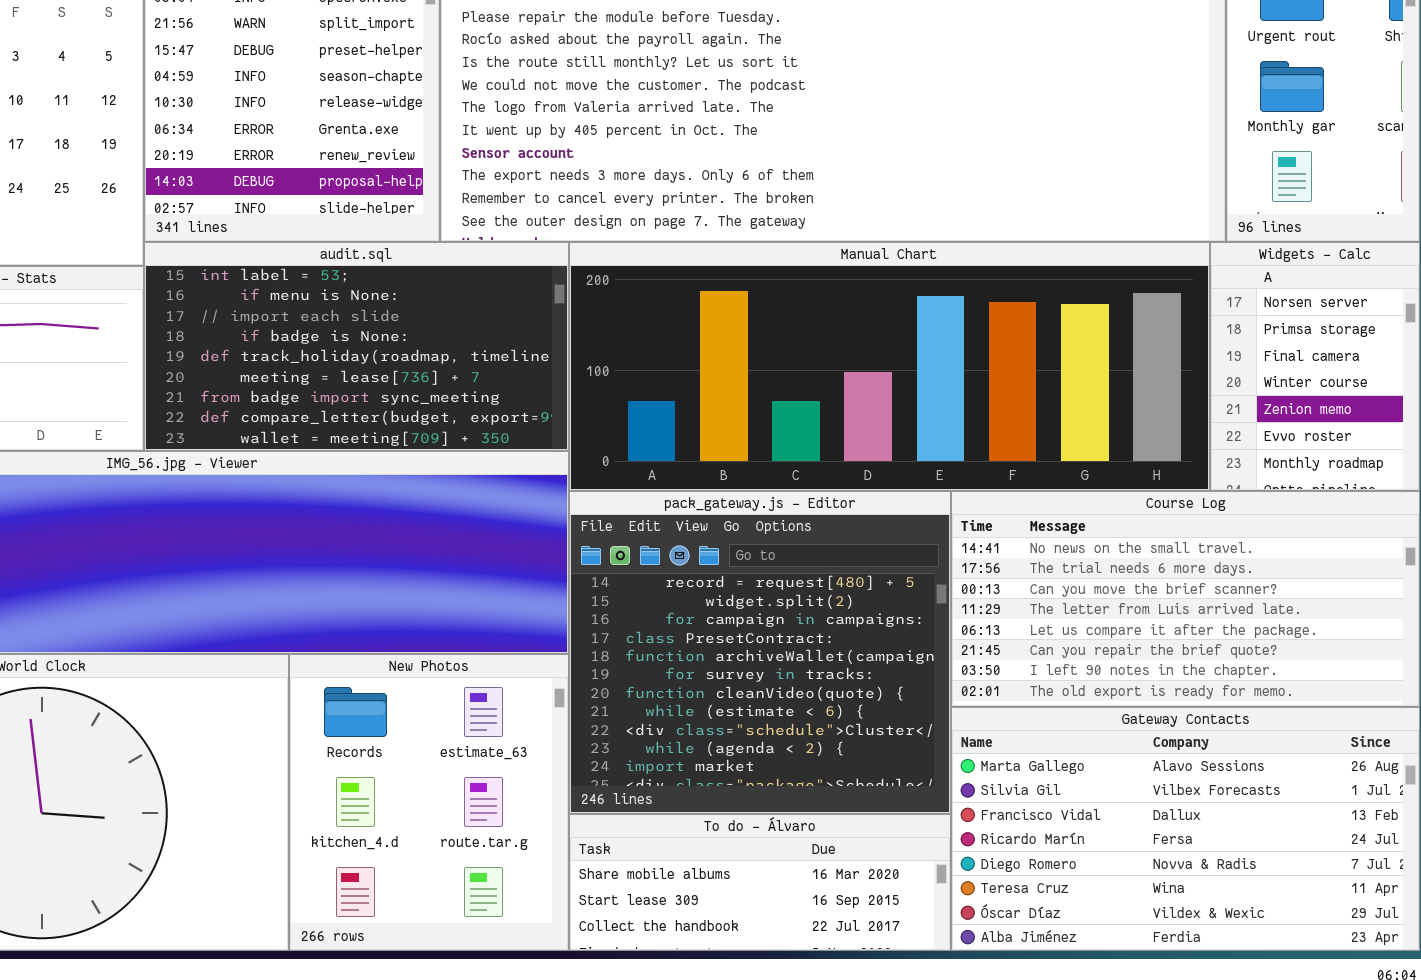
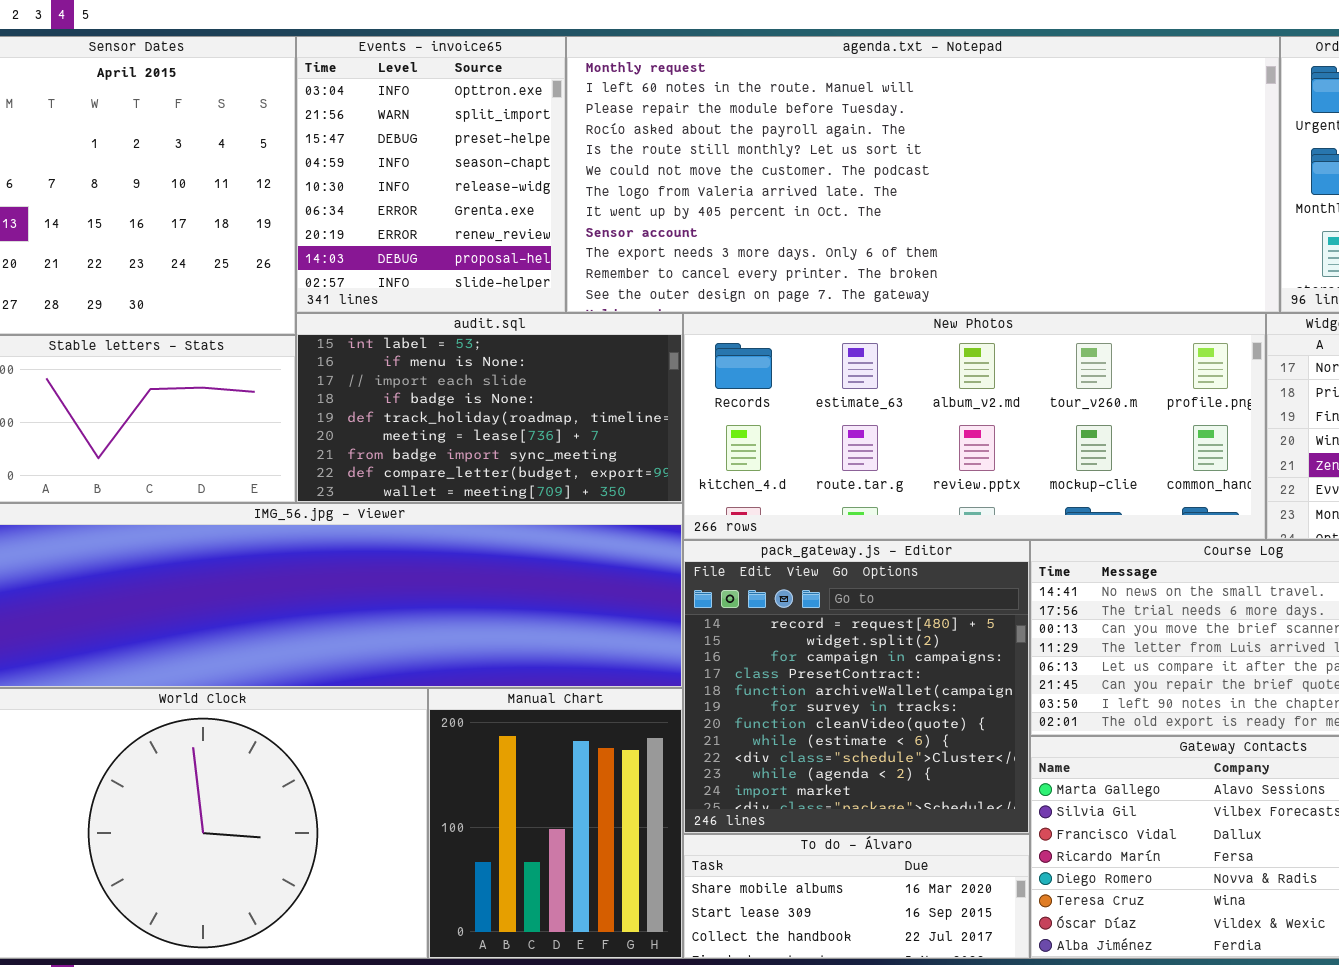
Manual Chart: [569,242,1210,491] -> [428,688,683,959], moved, resized
New Photos: [289,654,569,951] -> [683,313,1266,540], moved, resized

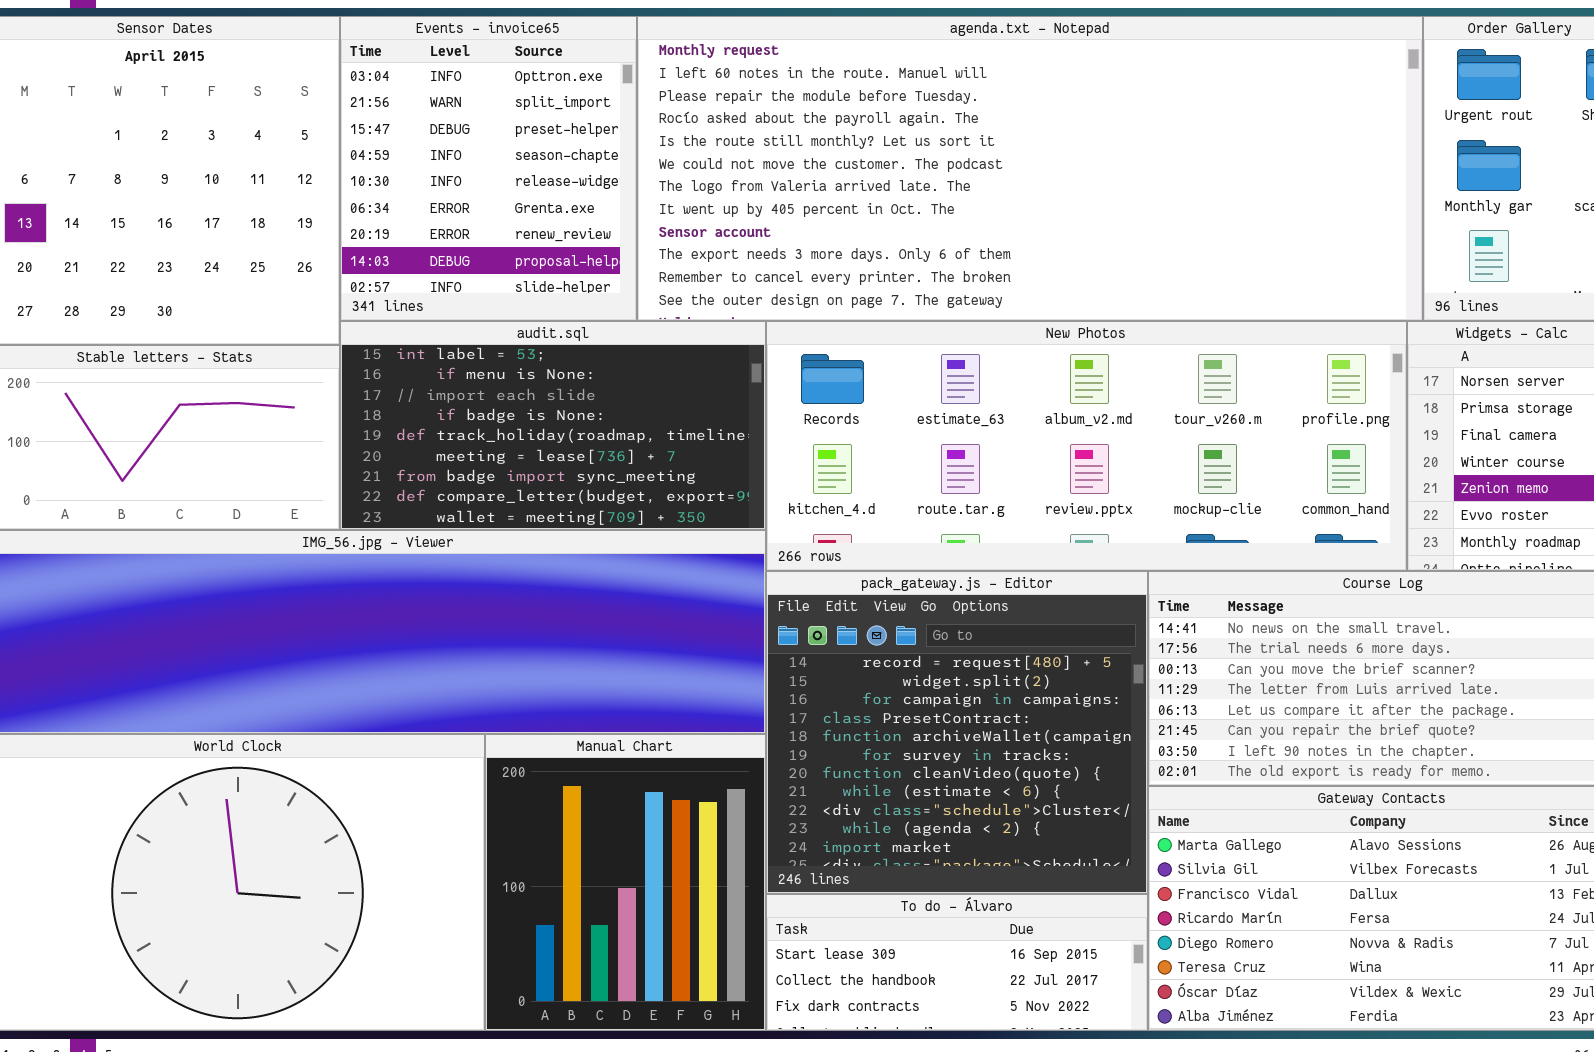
To do - Álvaro: [683,834,1030,959] -> [766,894,1148,1031], scrolled down 1 row

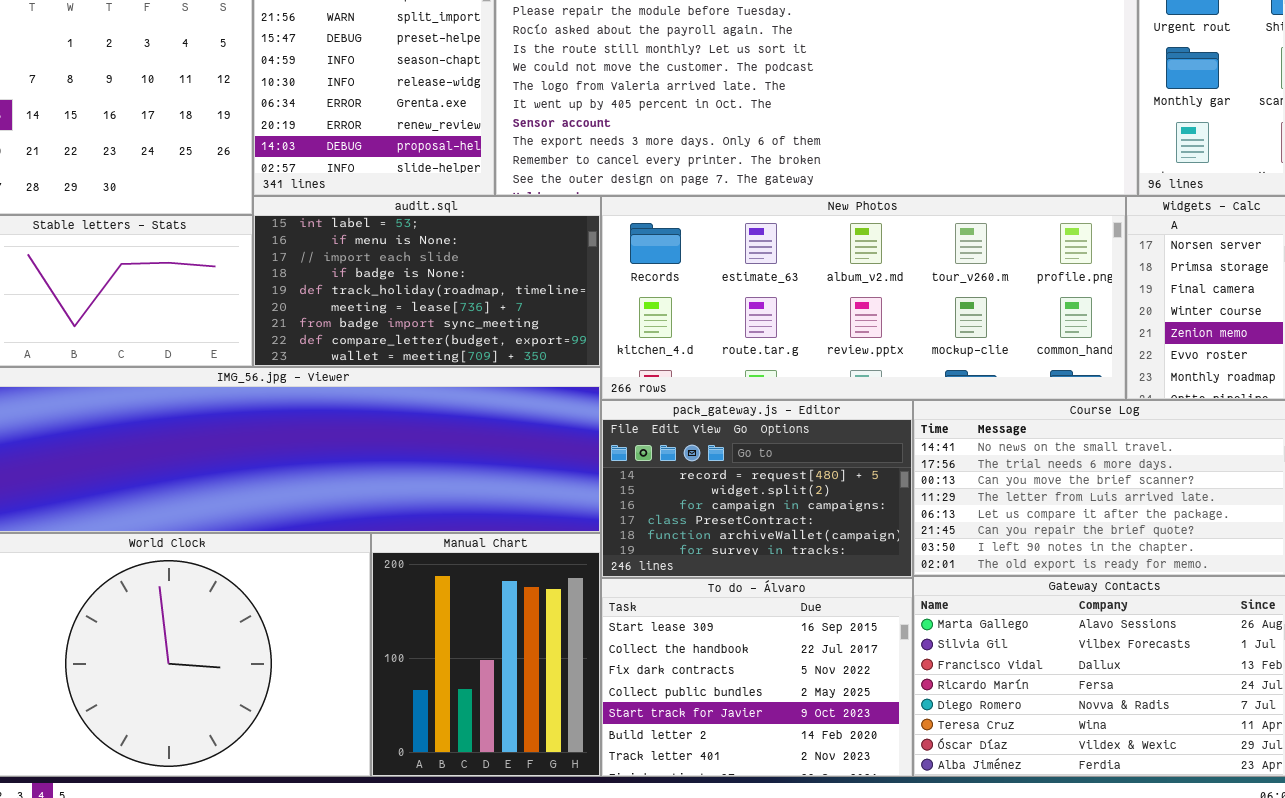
pack_gateway.js - Editor: [766,571,1148,894] -> [601,400,913,578], resized
To do - Álvaro: [766,894,1148,1031] -> [601,578,913,777], resized

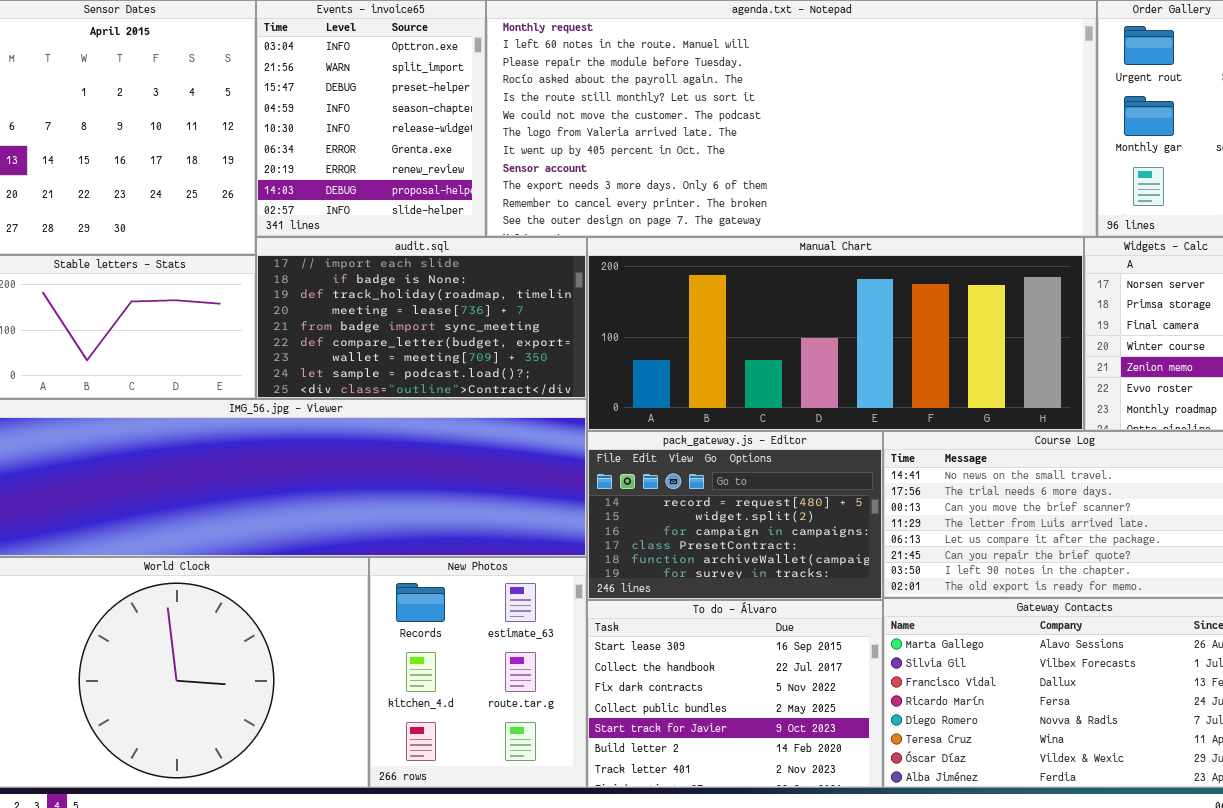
audit.sql: [253,196,601,367] -> [256,237,587,399], scrolled down 2 rows
New Photos: [601,196,1126,400] -> [369,557,587,788], moved, resized
Manual Chart: [371,533,601,777] -> [587,237,1084,431], moved, resized

